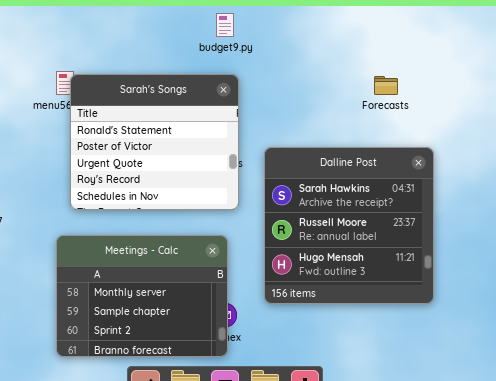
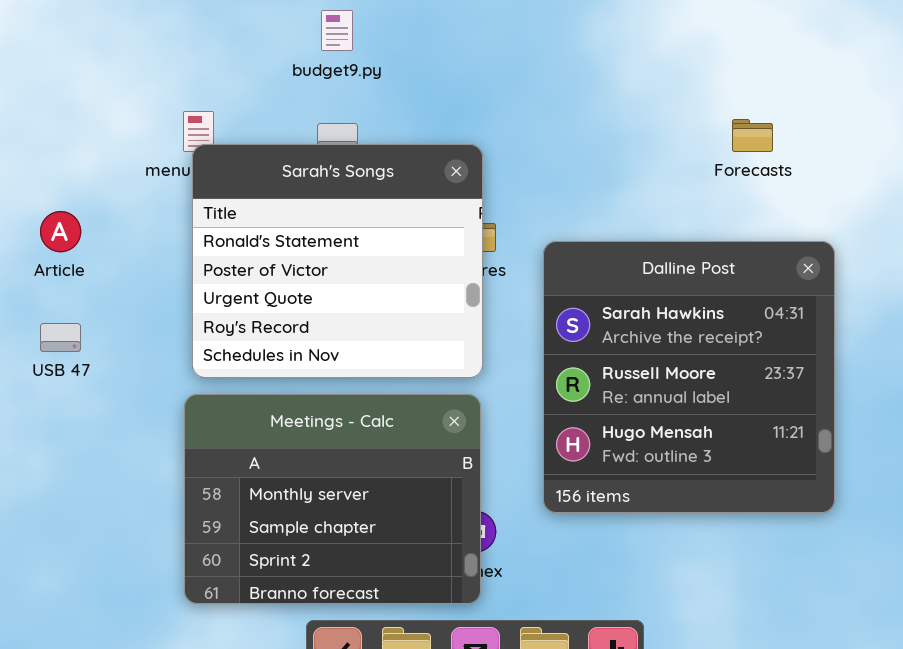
budget9.py: [216,13,234,37] -> [321,10,353,51], moved
Sarah's Songs: [70,74,239,210] -> [192,144,483,378], moved

